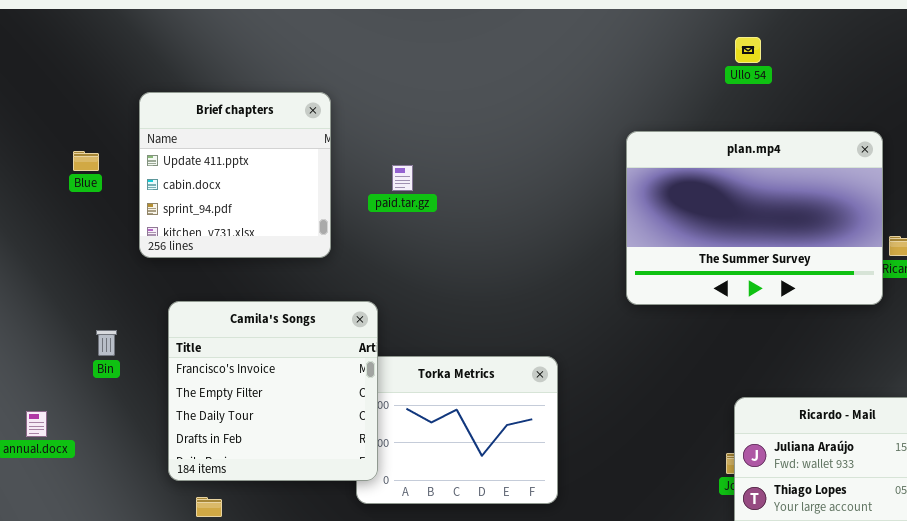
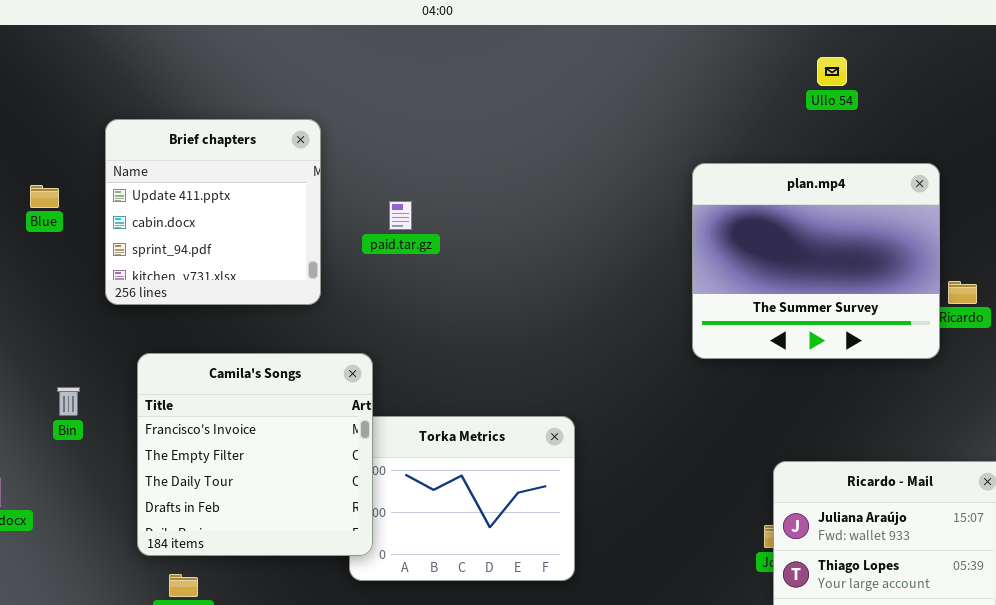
Ullo 54: [735,37,761,63] -> [817,57,847,86], moved
plan.mp4: [626,131,883,305] -> [692,163,940,359], resized

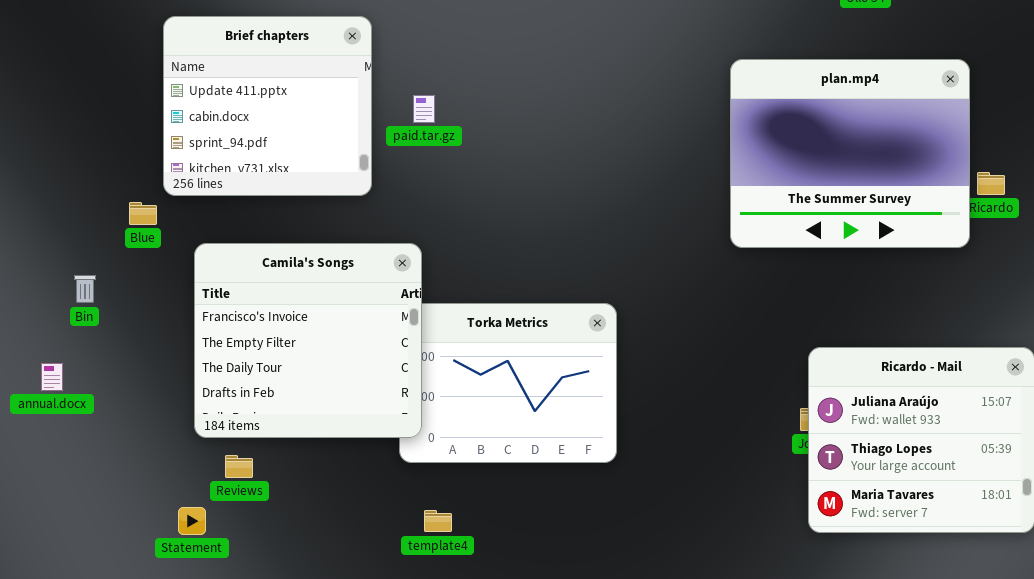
Blue: [30,185,59,208] -> [129,202,157,225], moved
paid.tar.gz: [389,201,412,230] -> [413,95,435,123], moved
Bin: [57,387,80,416] -> [74,275,96,303], moved

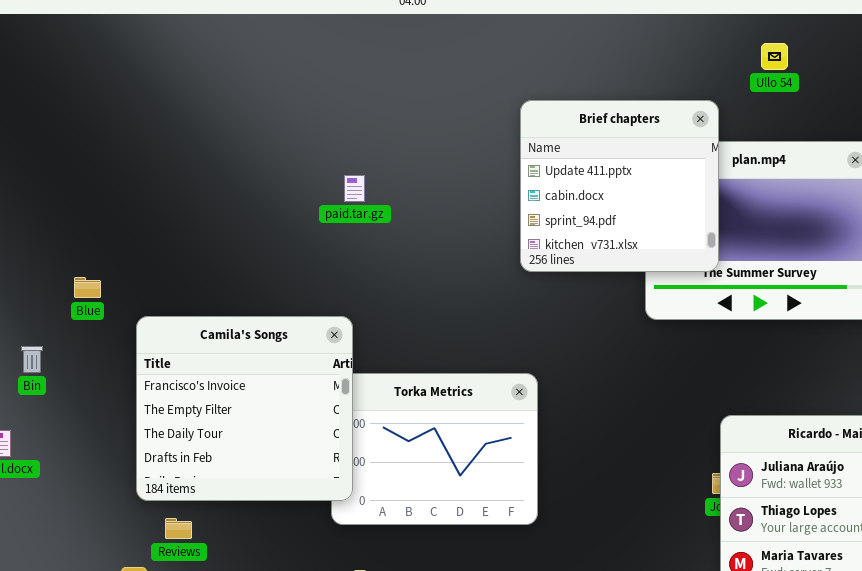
Brief chapters: [163,16,372,196] -> [520,100,719,272], moved

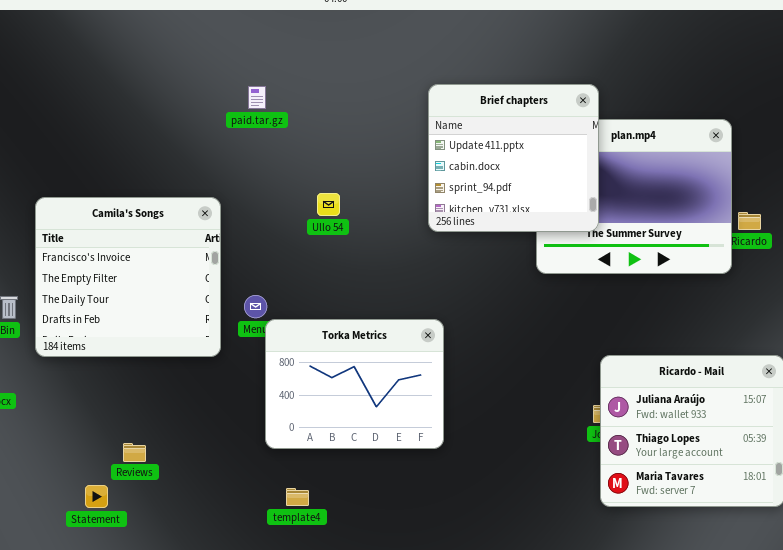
Ullo 54: [761,43,788,70] -> [317,193,340,216], moved
paid.tar.gz: [344,175,365,202] -> [248,86,266,109], moved
Camila's Songs: [136,316,353,501] -> [35,197,221,357], moved

